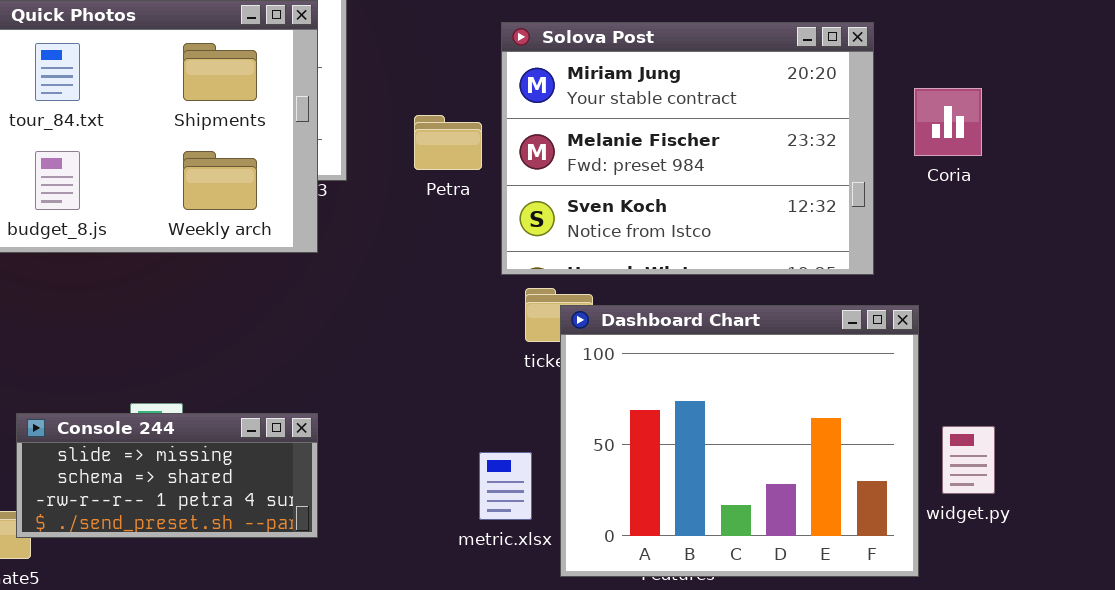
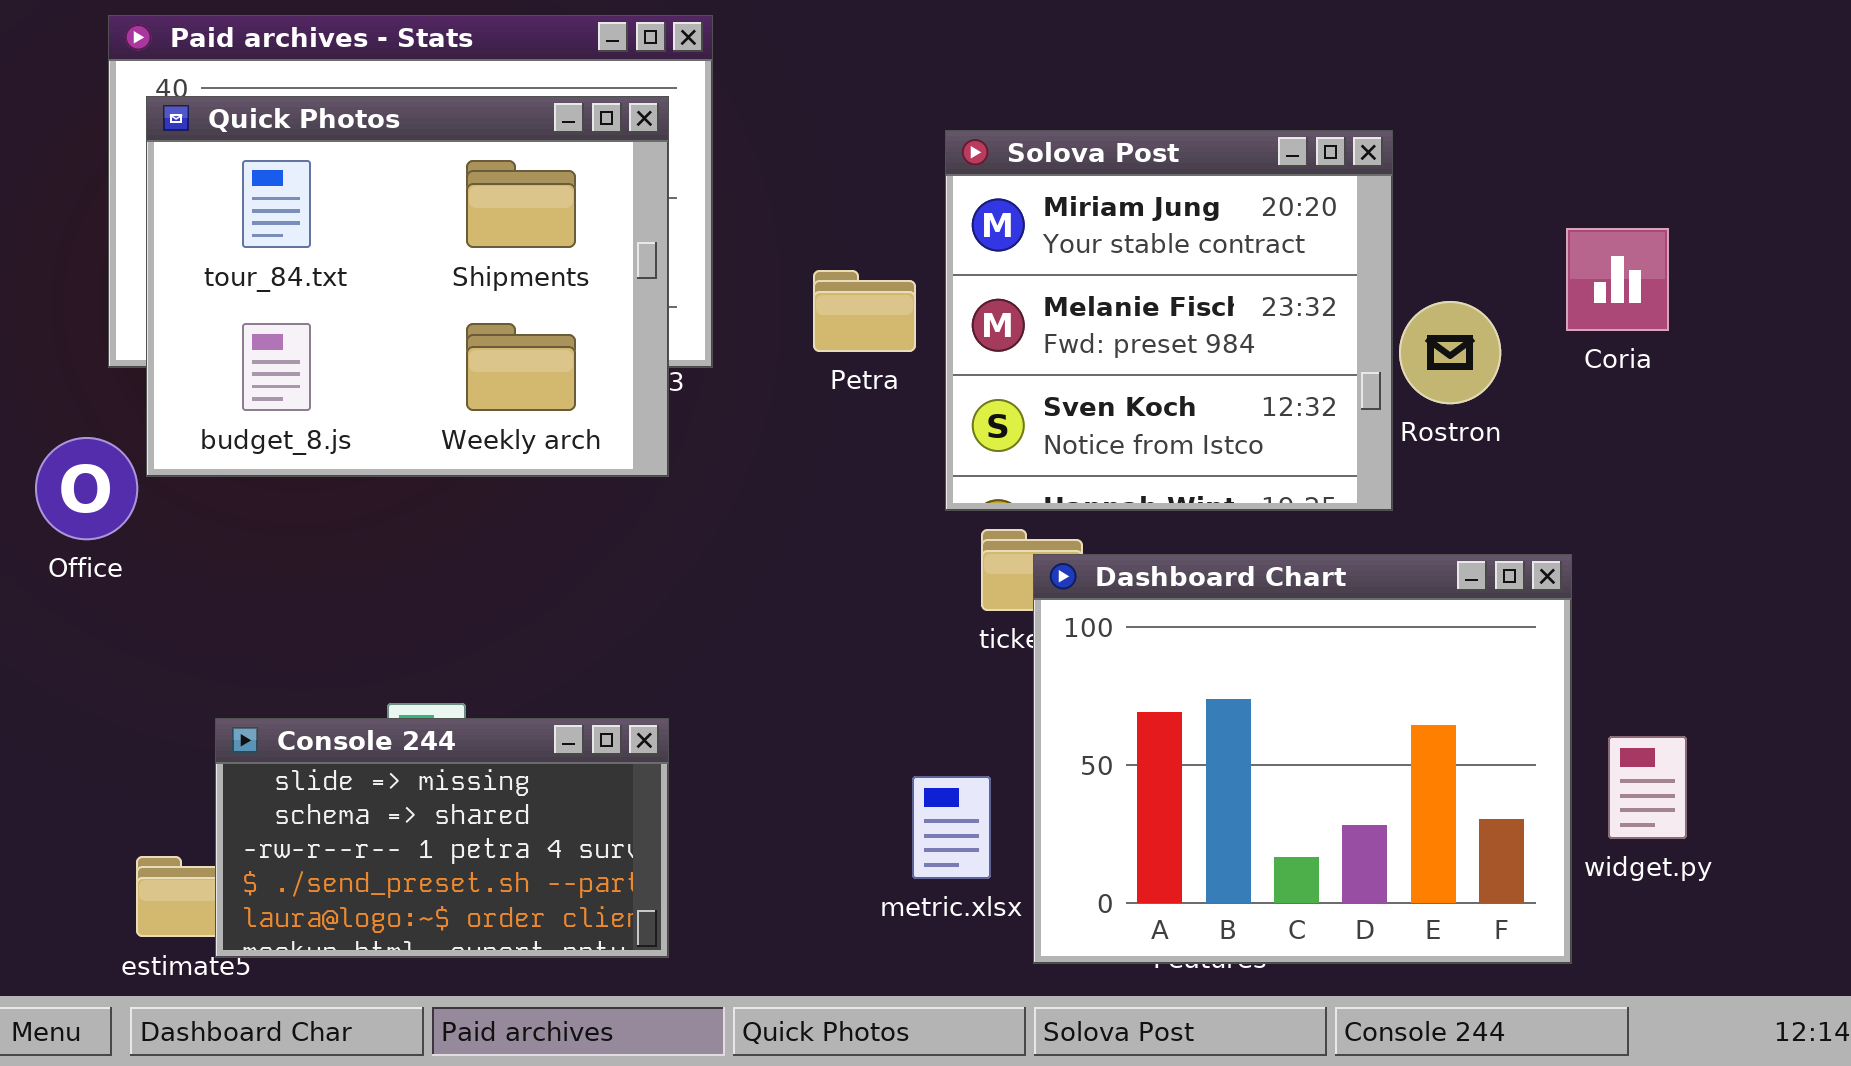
Solova Post: [501,22,874,275] -> [945,130,1393,511], resized
Console 244: [16,413,318,538] -> [215,718,669,958], resized

